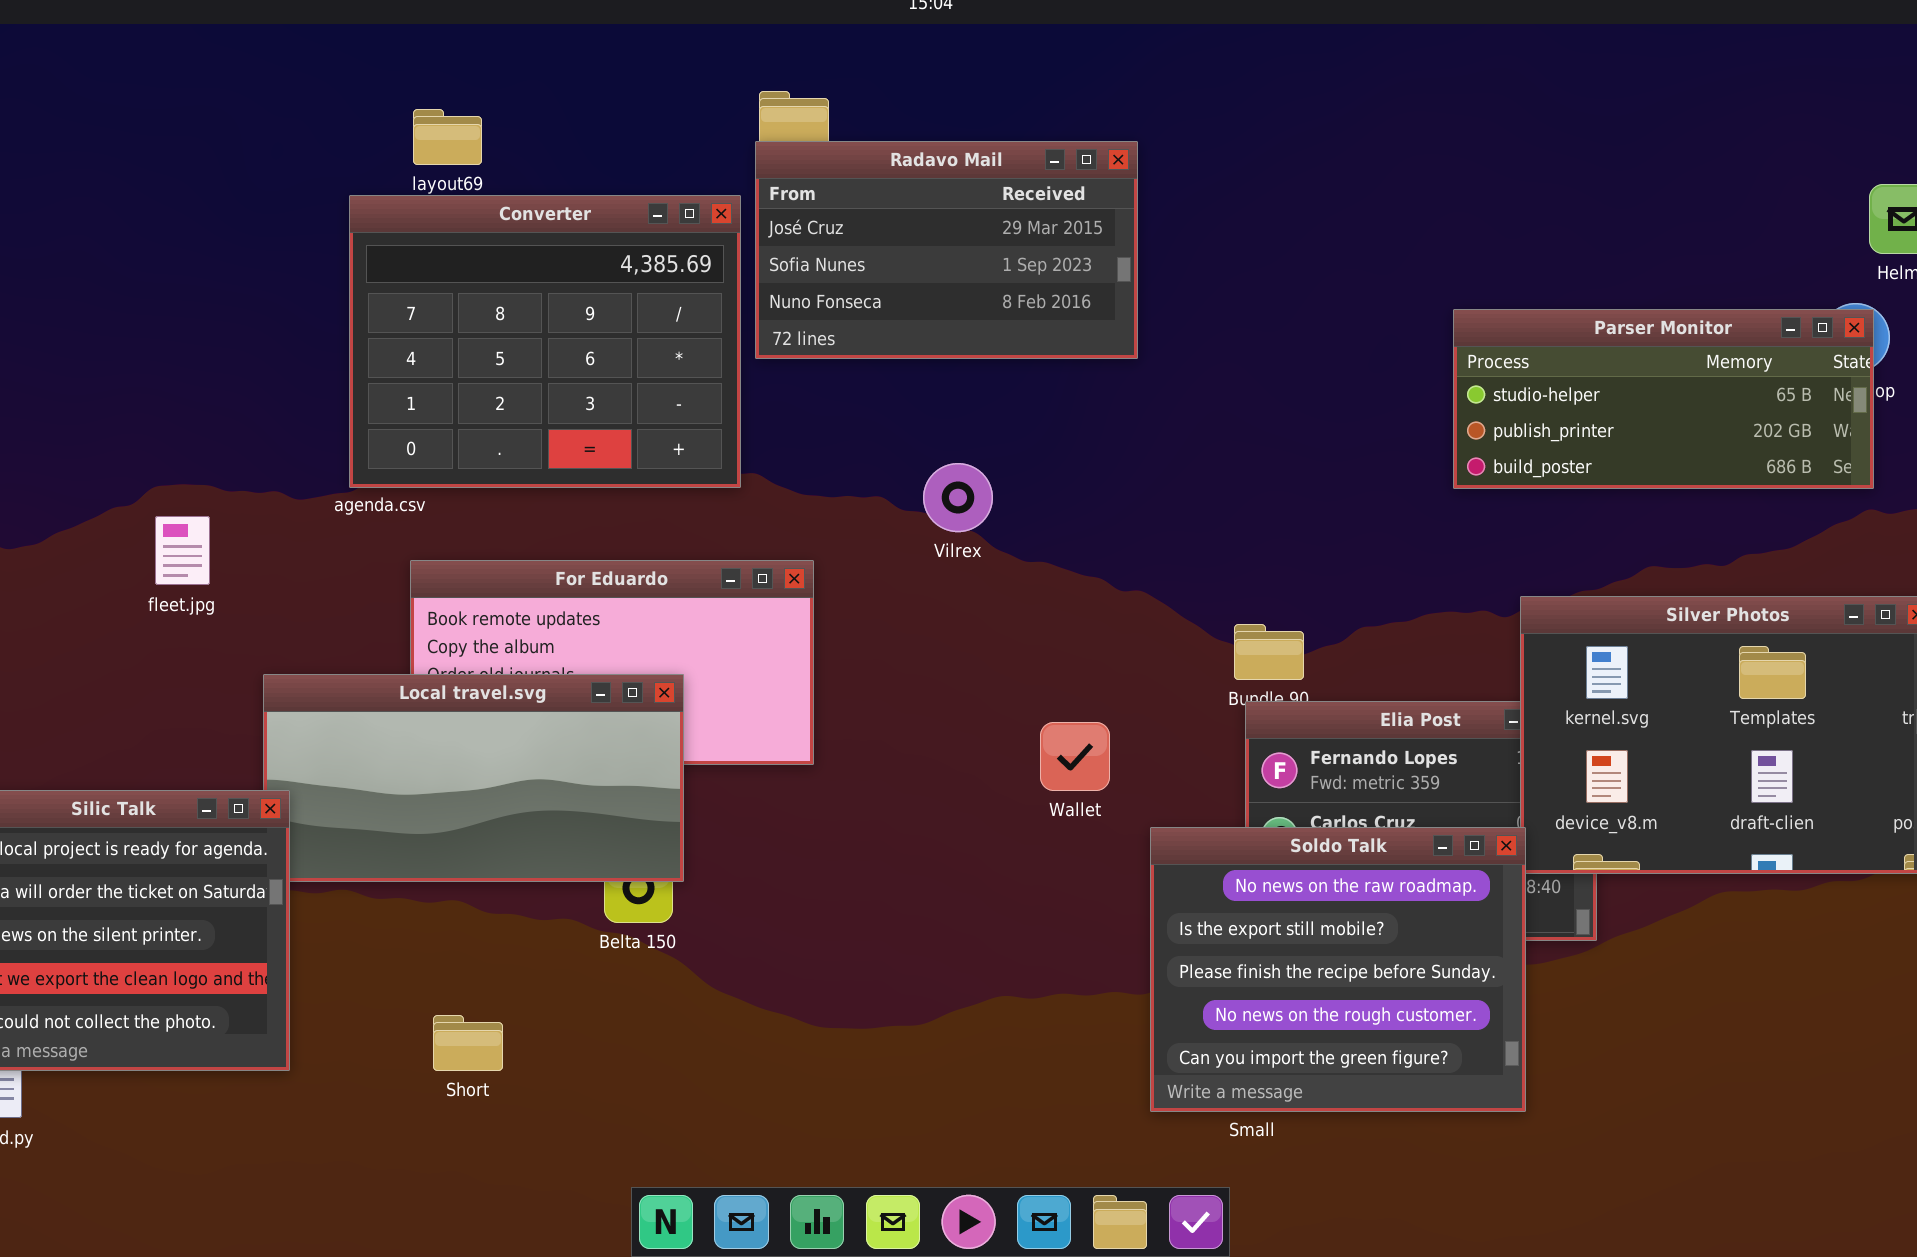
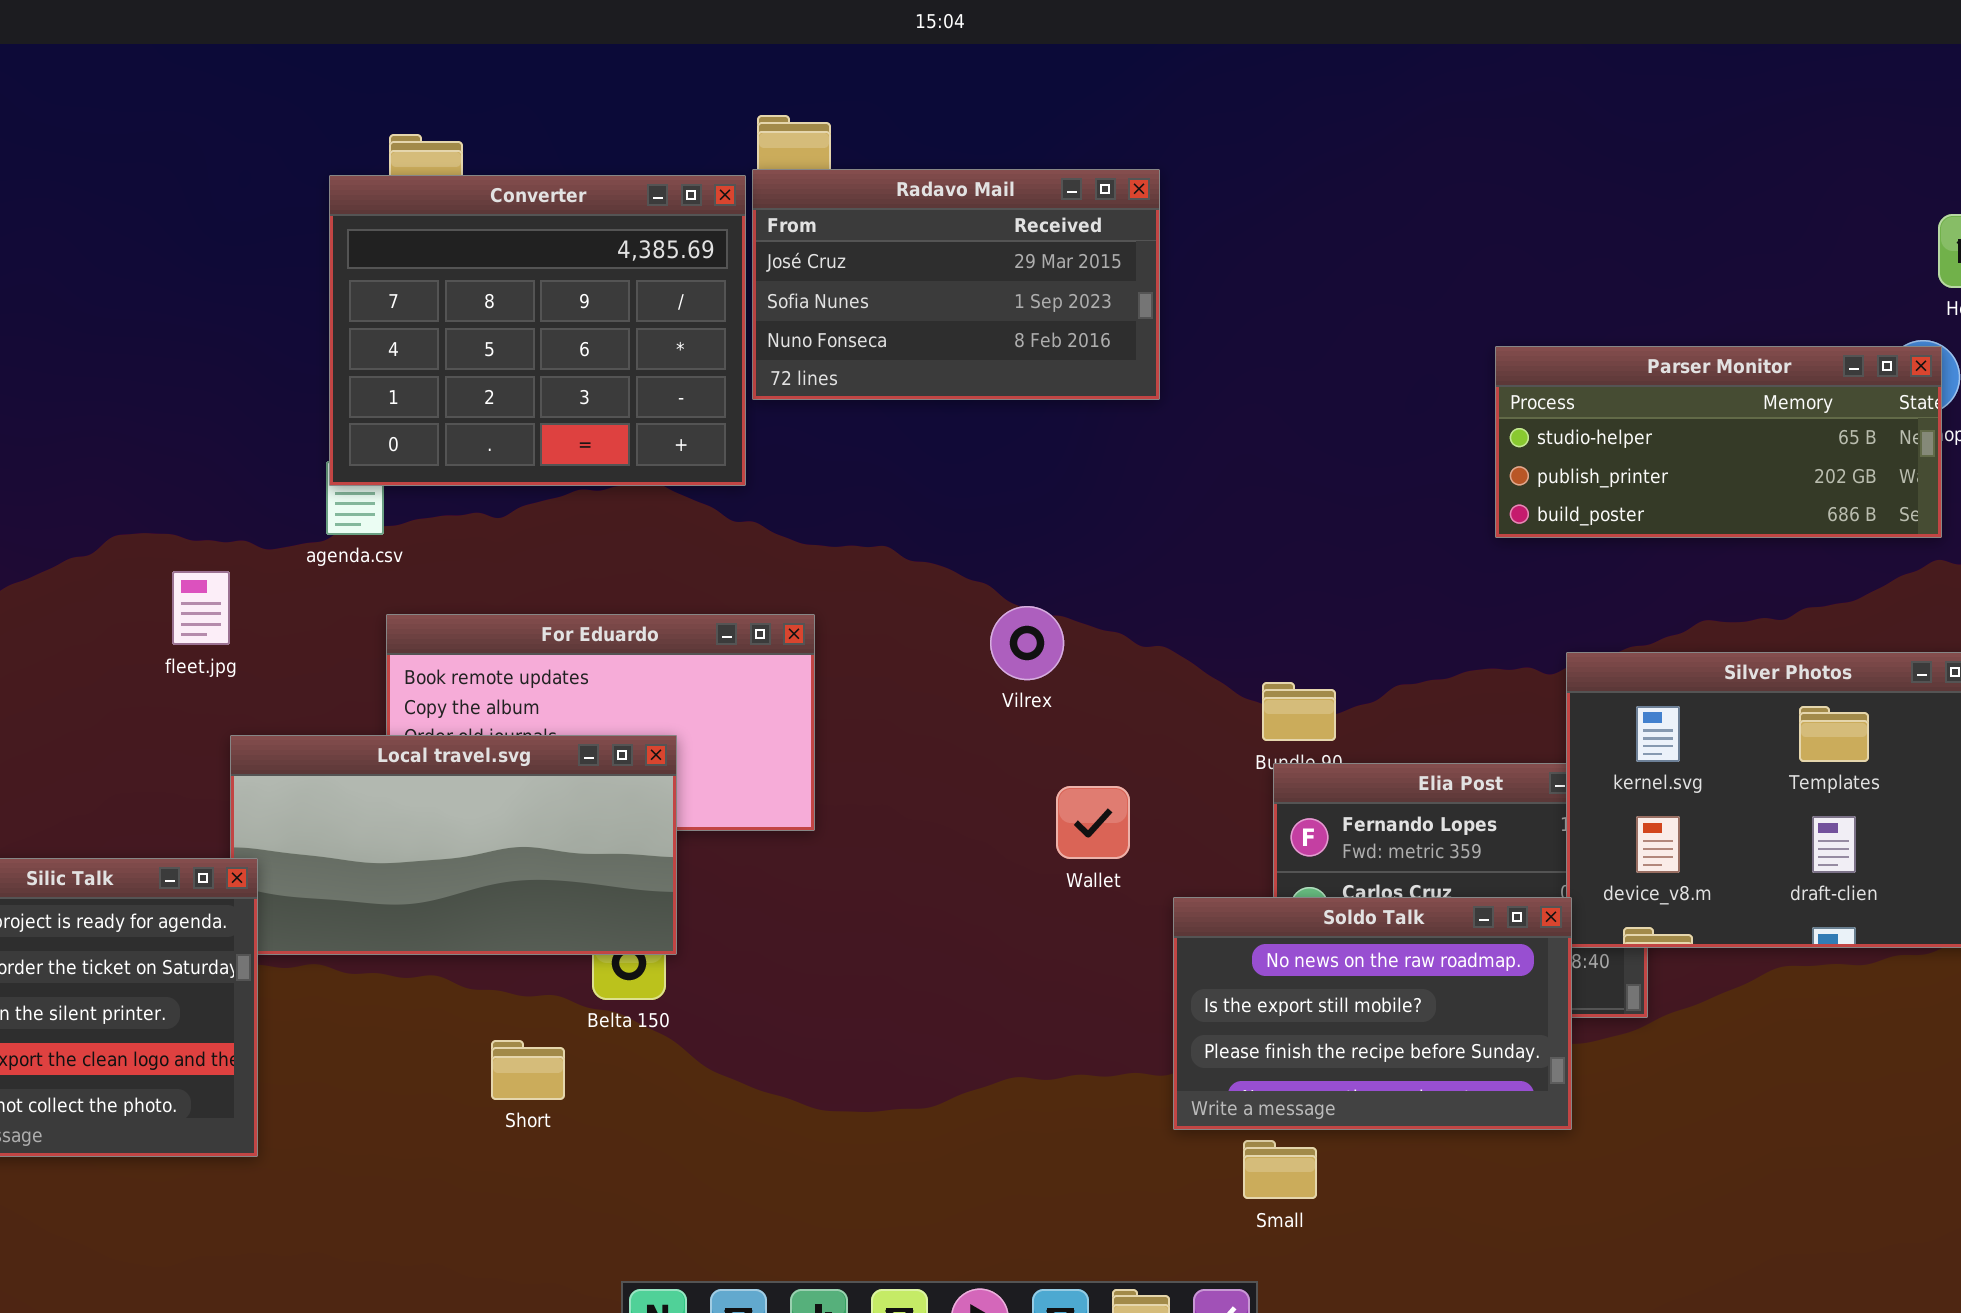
Converter: [349,195,741,488] -> [329,175,746,486], moved
Vilrex: [923,463,993,532] -> [990,606,1064,680], moved
fleet.jpg: [155,516,210,585] -> [172,571,230,645], moved
Soldo Talk: [1150,827,1526,1112] -> [1173,897,1572,1130], resized
Short: [433,1015,503,1071] -> [491,1040,565,1100], moved

